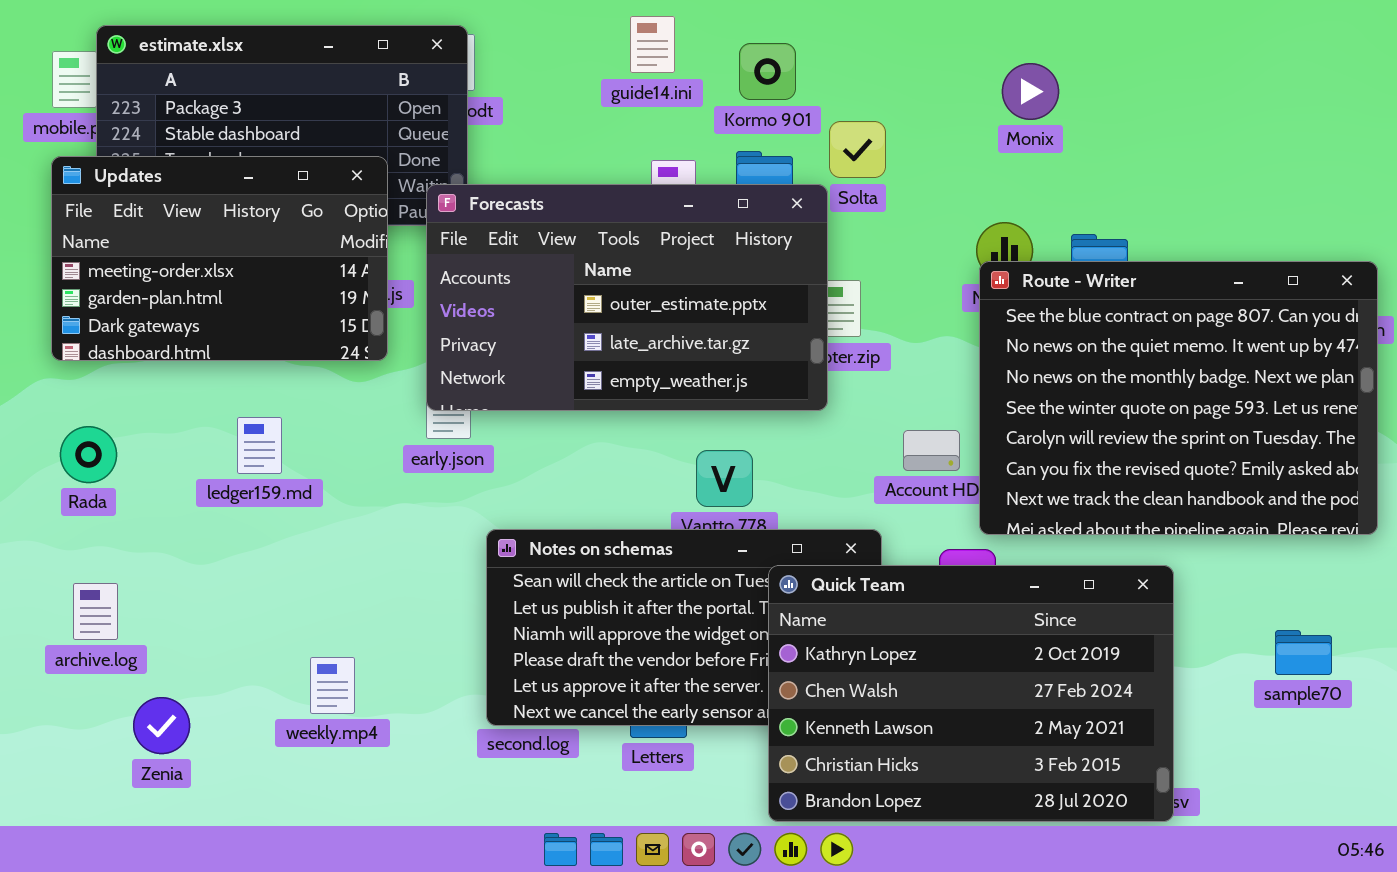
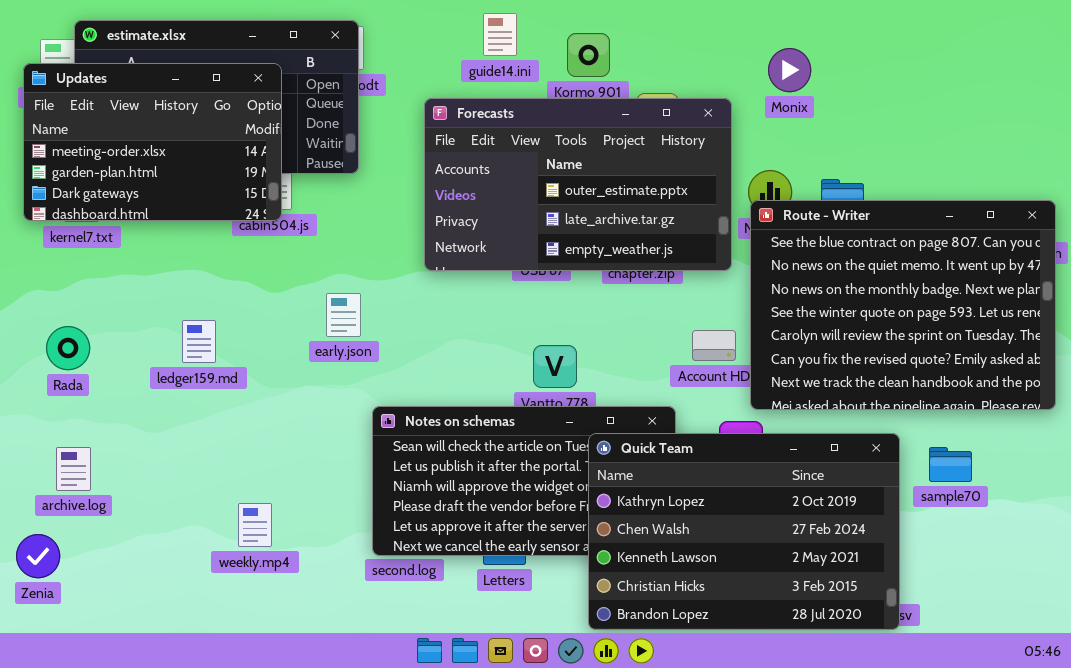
Updates: [51,156,388,361] -> [23,63,282,221], moved
Forecasts: [426,184,828,411] -> [424,98,732,271], moved
sample70: [1275,630,1332,675] -> [929,447,972,482], moved
Zenia: [133,697,190,754] -> [16,534,60,578], moved

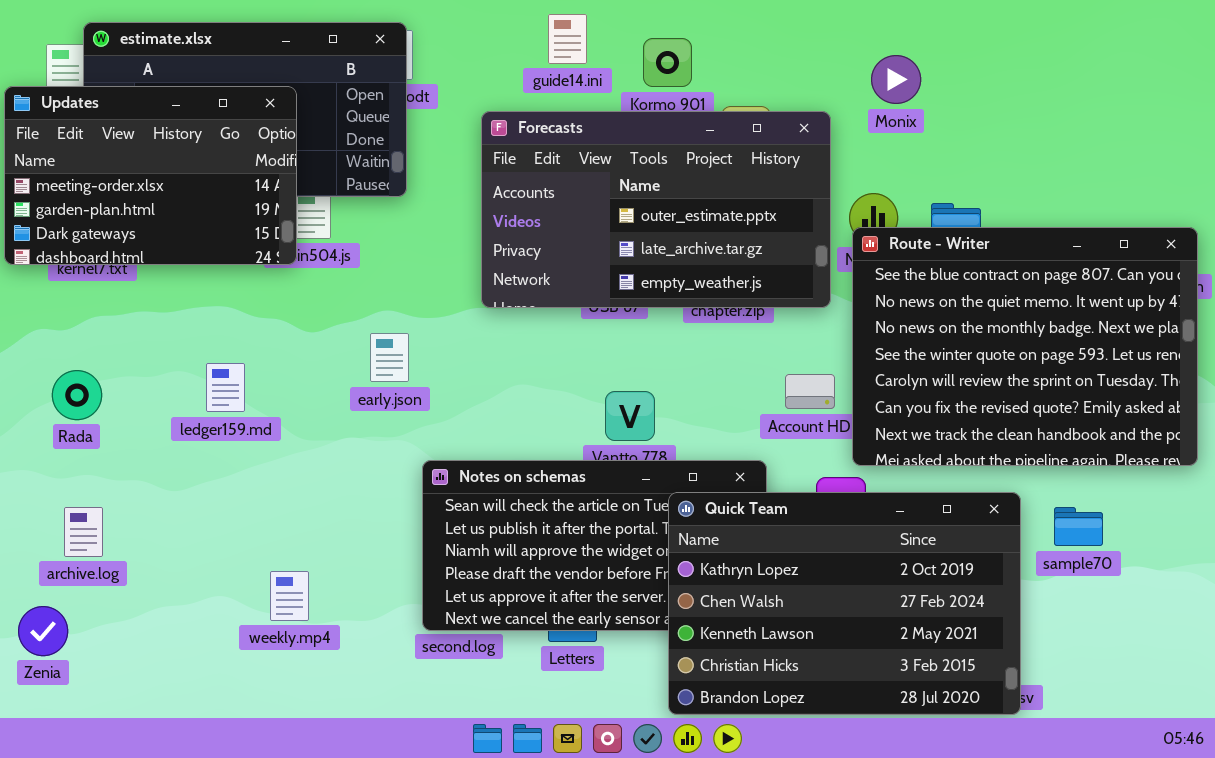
Updates: [23,63,282,221] -> [4,86,297,265], moved

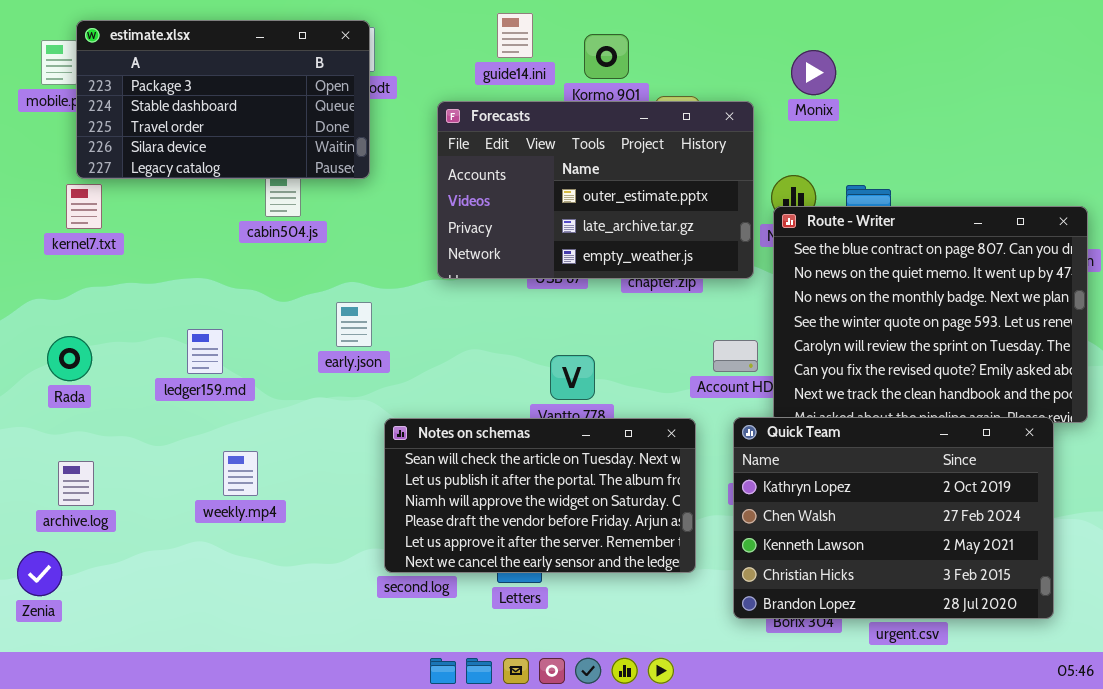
Updates: [4,86,297,265] -> none, closed
Quick Team: [668,492,1021,715] -> [733,417,1054,619], moved
weekly.mp4: [270,571,309,621] -> [223,451,258,496], moved

